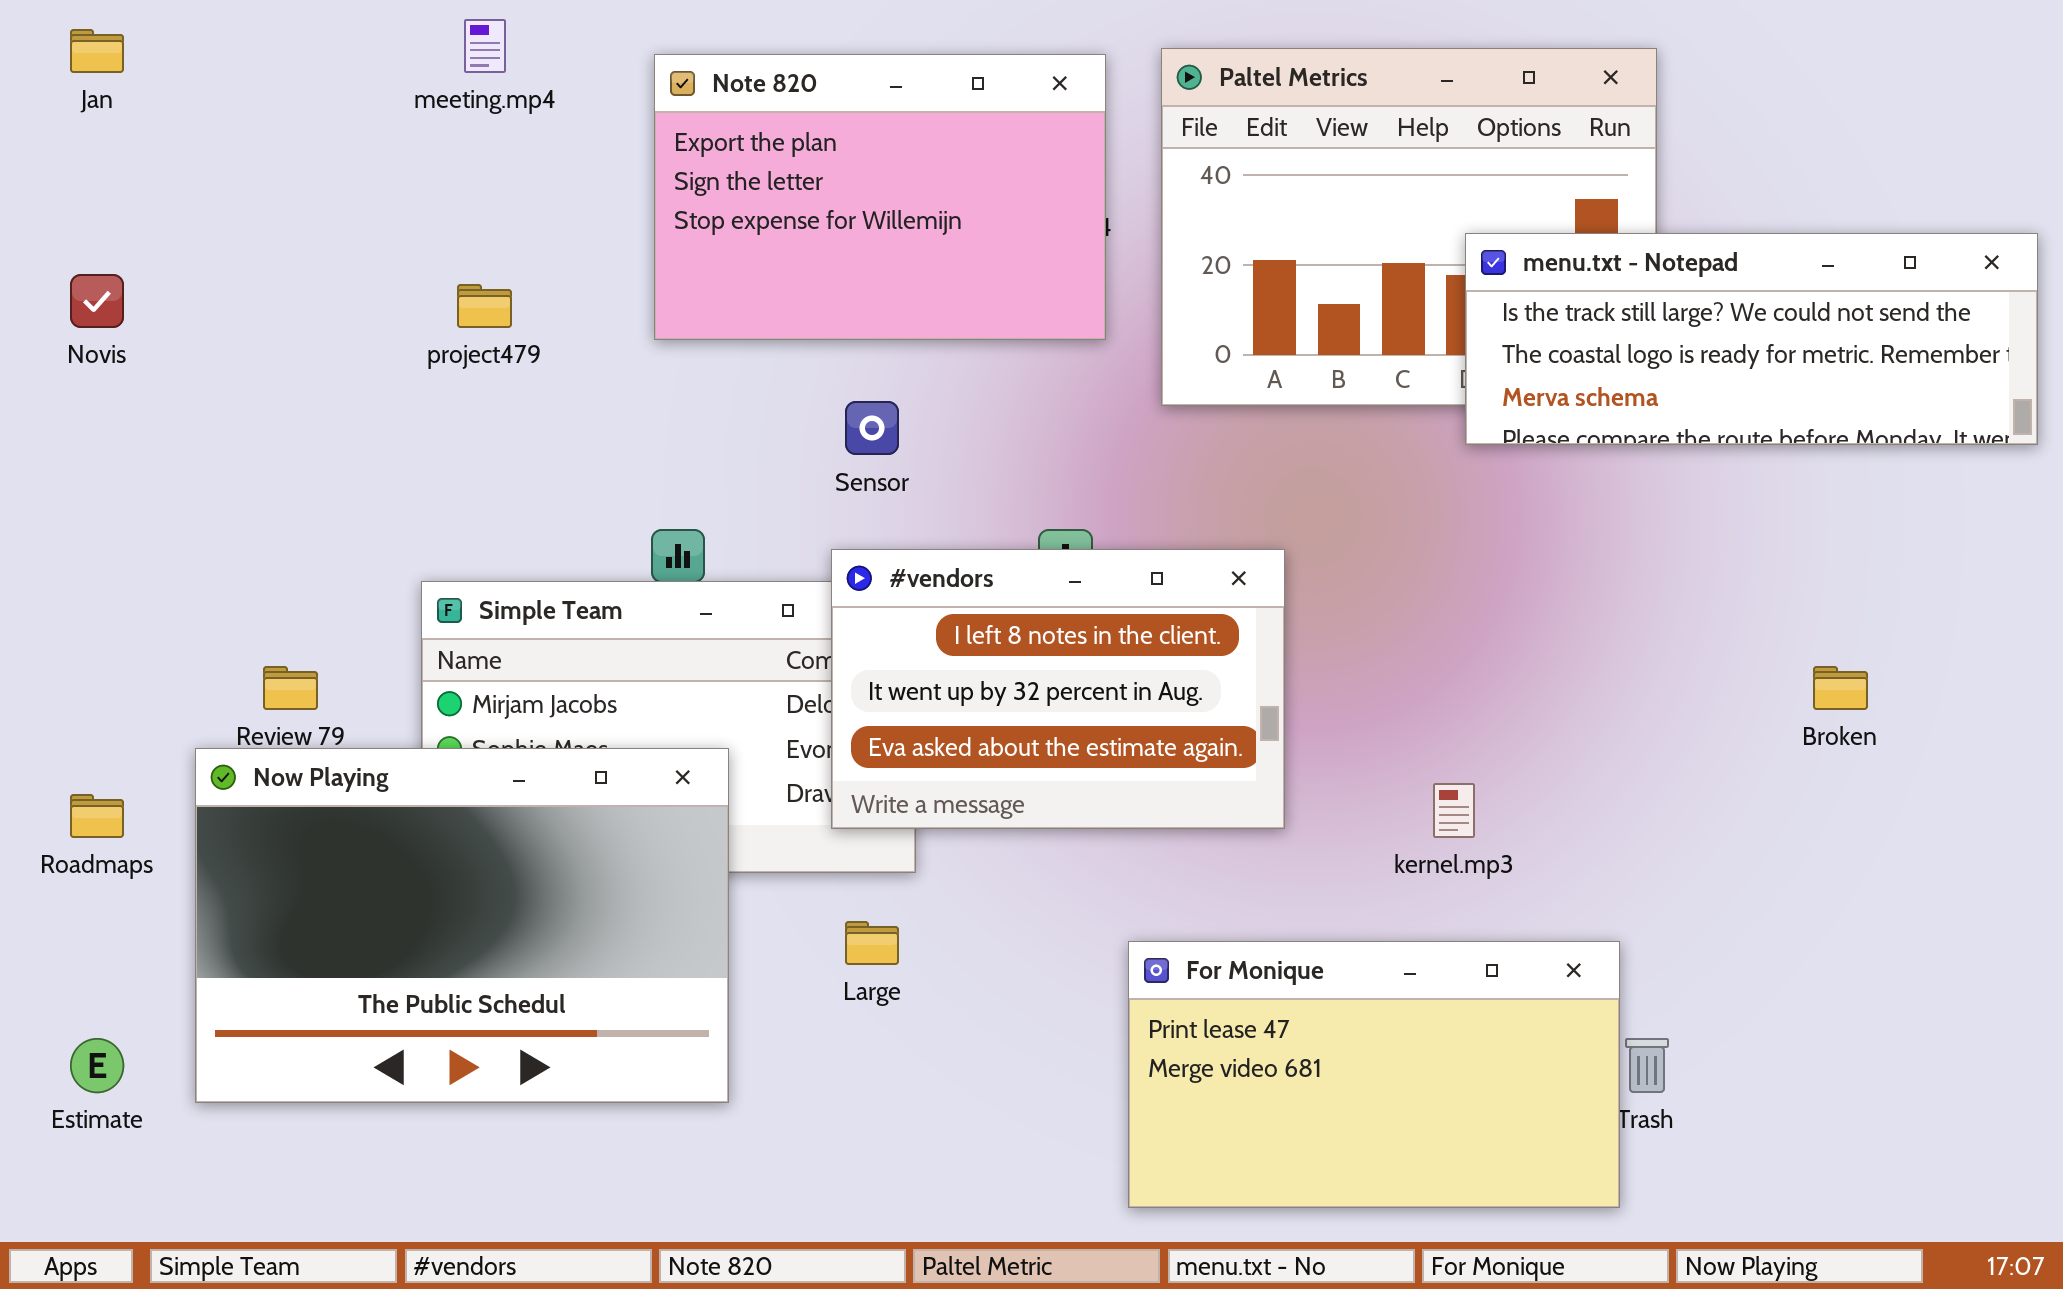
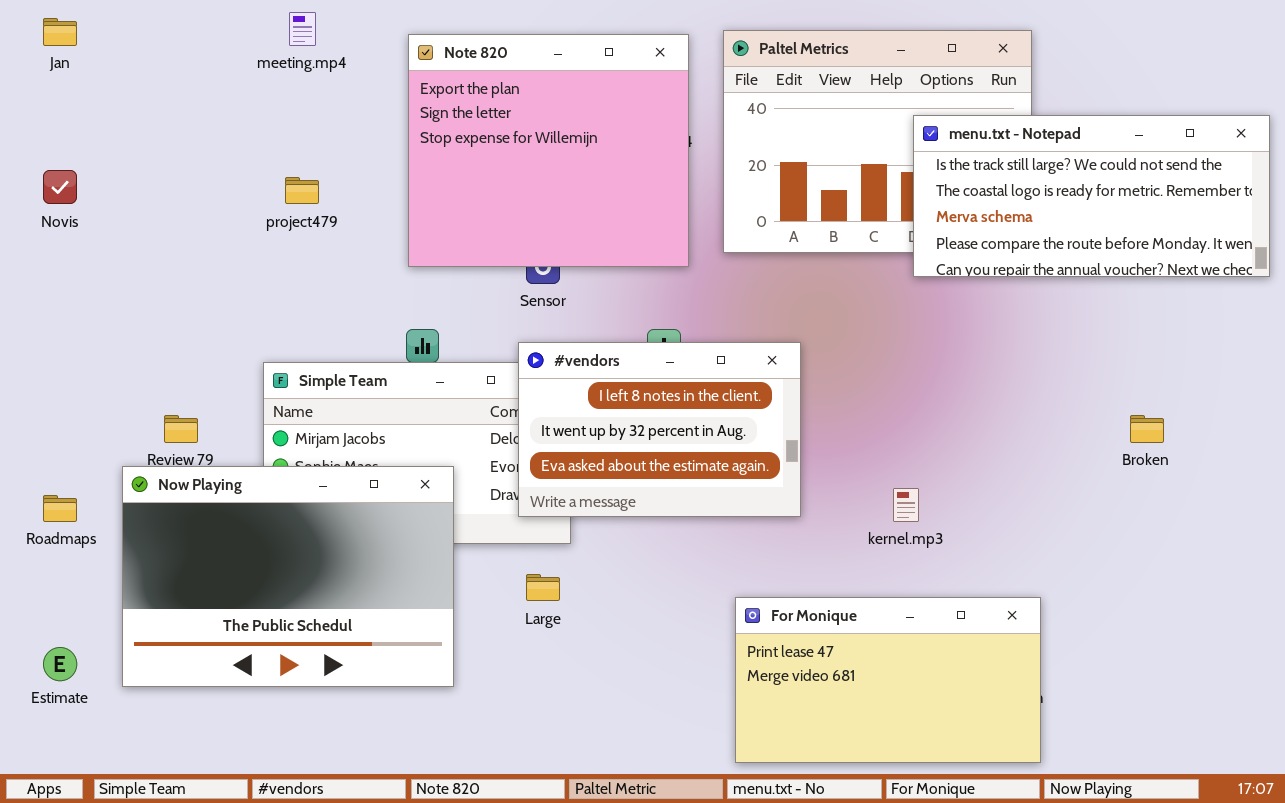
Note 820: [654,54,1106,340] -> [408,34,689,267], resized
menu.txt - Notepad: [1465,233,2038,445] -> [913,115,1270,277], resized
For Monique: [1128,941,1620,1208] -> [735,597,1041,763], moved

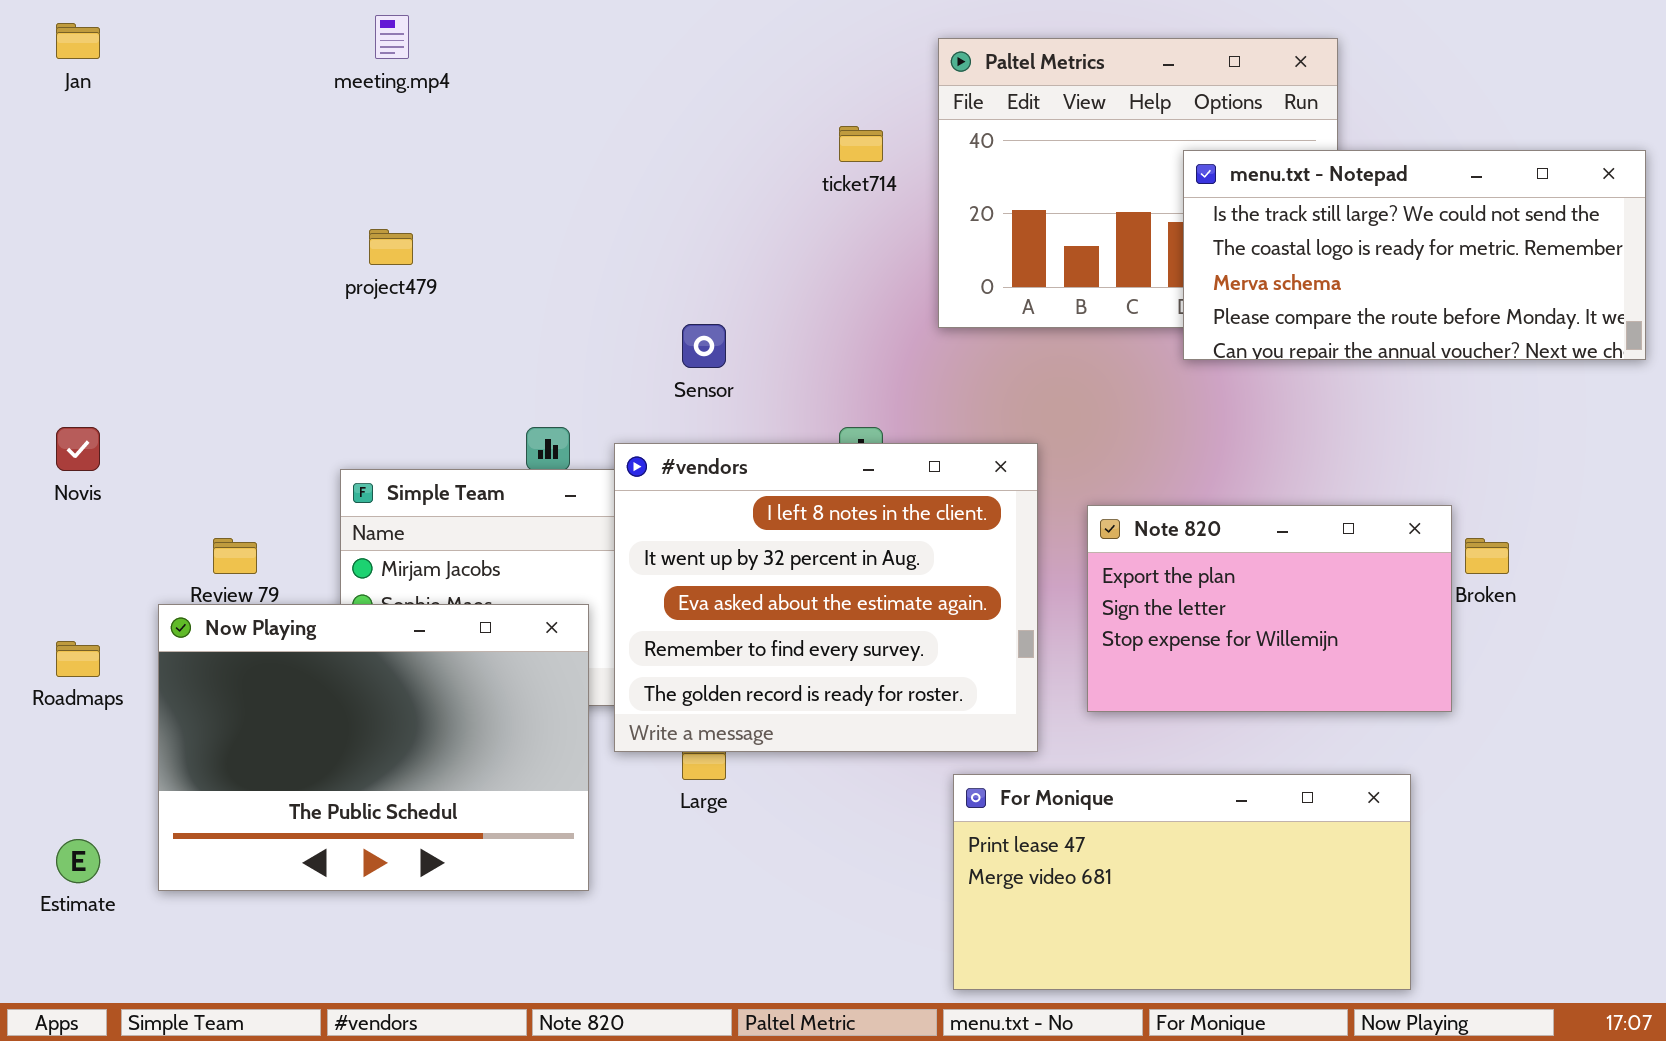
Note 820: [408,34,689,267] -> [1087,505,1452,712], moved, resized
Novis: [43,170,77,204] -> [56,427,100,471], moved
#vendors: [518,342,801,517] -> [614,443,1038,752], resized
For Monique: [735,597,1041,763] -> [953,774,1411,990], resized

